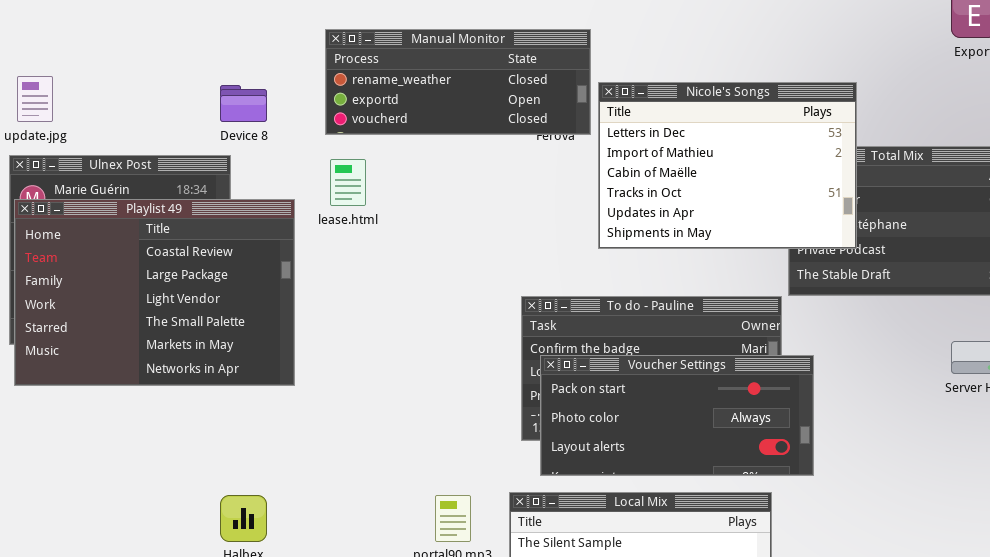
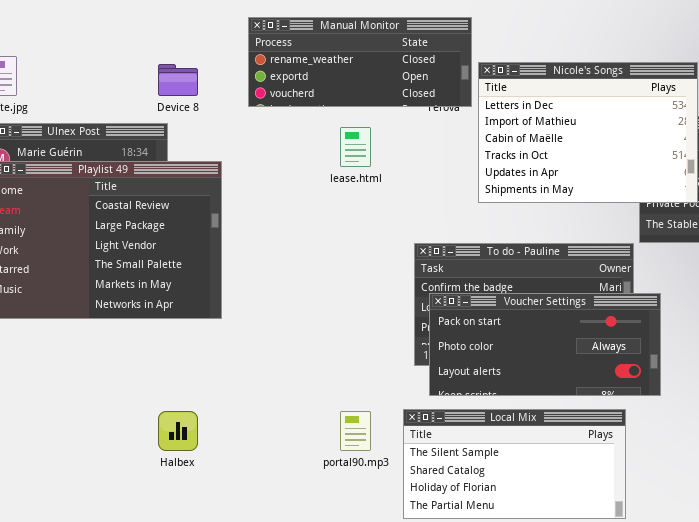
lease.html: [330,159,366,206] -> [340,127,371,167], moved

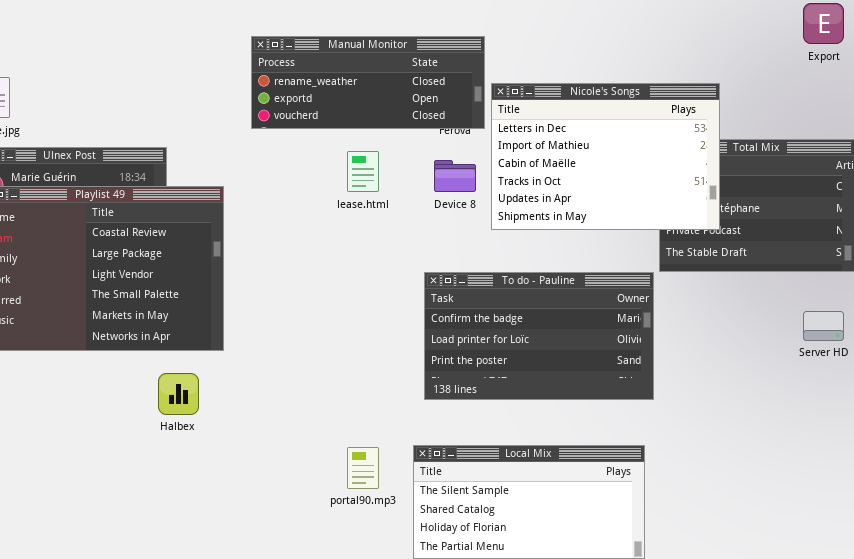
Device 8: [158,64,198,96] -> [434,160,476,192], moved
Voucher Settings: [429,293,661,396] -> none, closed
Halbex: [158,411,198,451] -> [158,373,199,415], moved

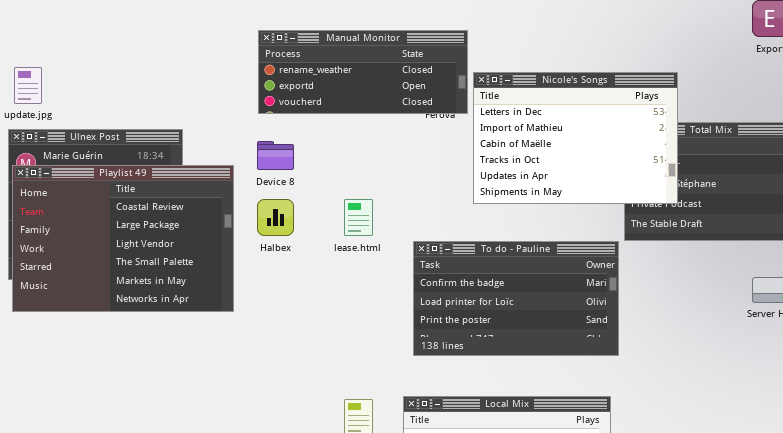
lease.html: [347,151,379,192] -> [344,199,373,236], moved
Device 8: [434,160,476,192] -> [257,141,294,170], moved
Halbex: [158,373,199,415] -> [257,199,294,236], moved

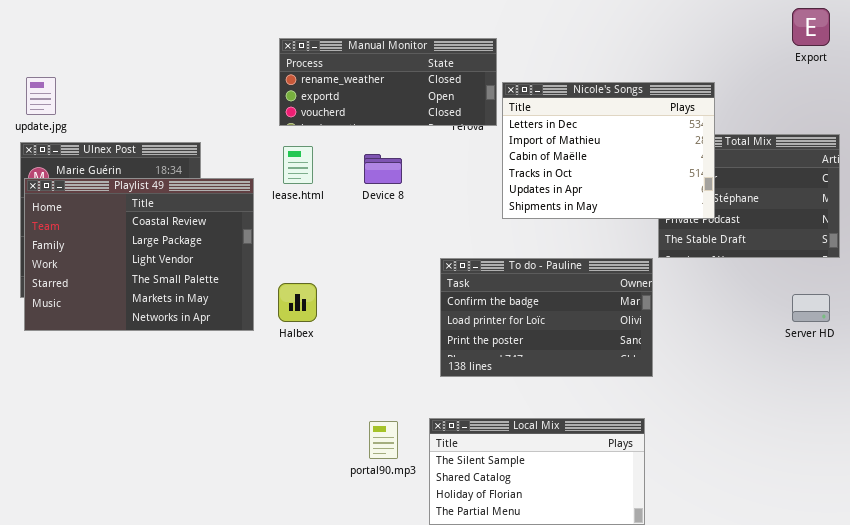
Device 8: [257,141,294,170] -> [364,154,402,184], moved
Halbex: [257,199,294,236] -> [278,283,317,322], moved
lease.html: [344,199,373,236] -> [283,146,313,184], moved

